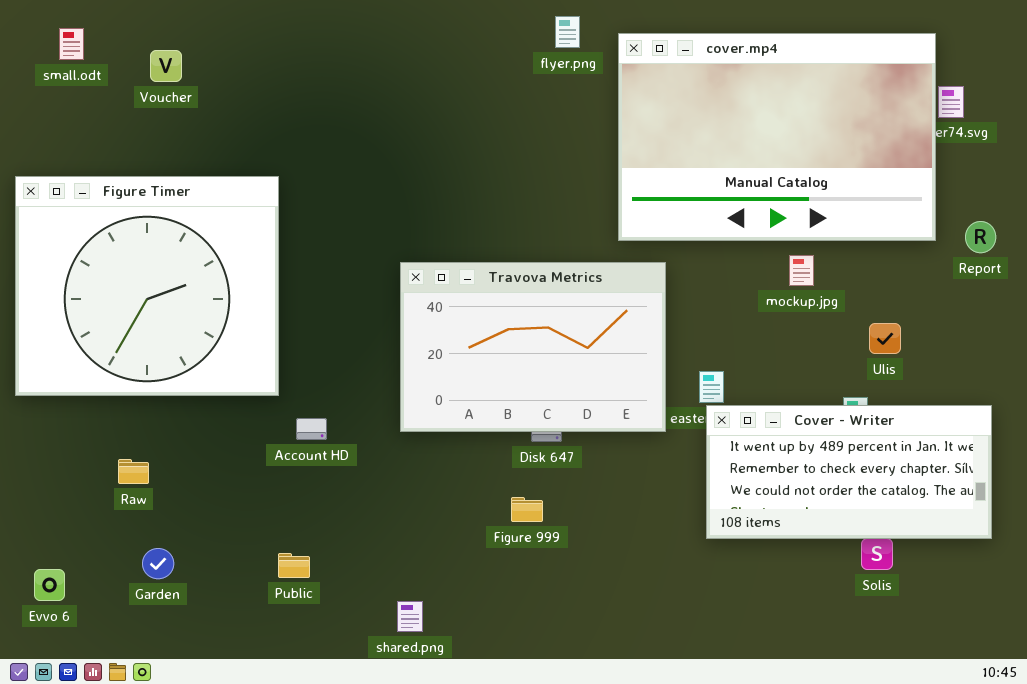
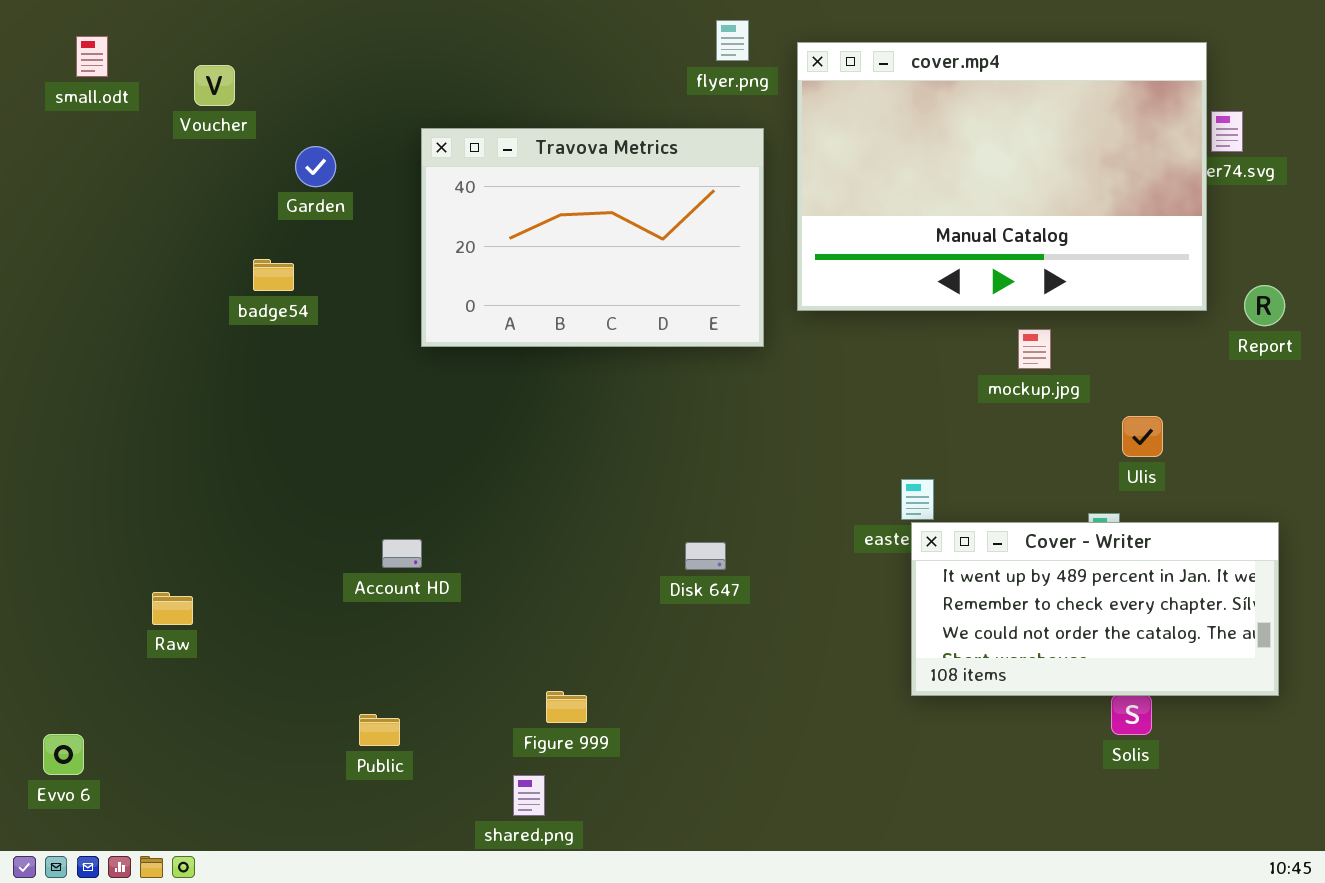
Figure Timer: [15,176,279,396] -> none, closed
Travova Metrics: [400,262,666,432] -> [421,128,764,347], moved
Figure 999: [511,497,543,522] -> [546,691,587,723], moved
Garden: [142,548,174,579] -> [295,146,336,187], moved

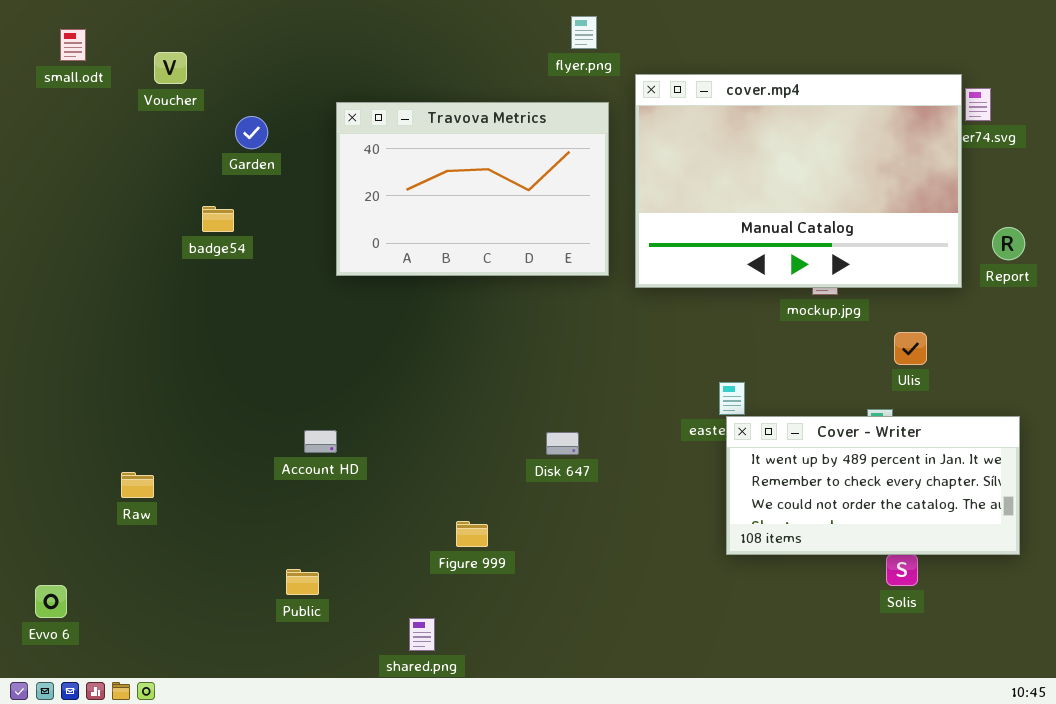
cover.mp4: [797,42,1207,311] -> [635,74,962,288], moved
Figure 999: [546,691,587,723] -> [456,521,488,547], moved

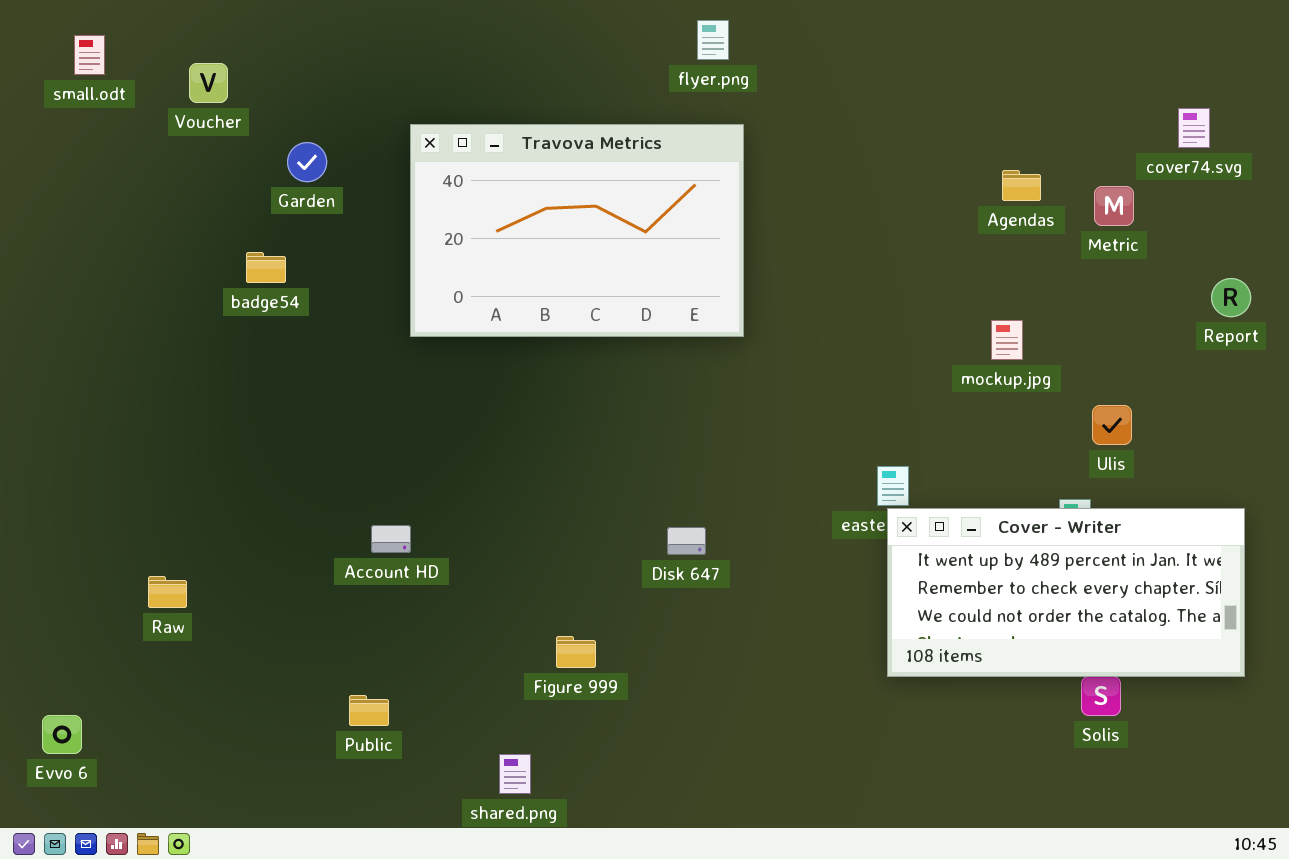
cover.mp4: [635,74,962,288] -> none, closed

